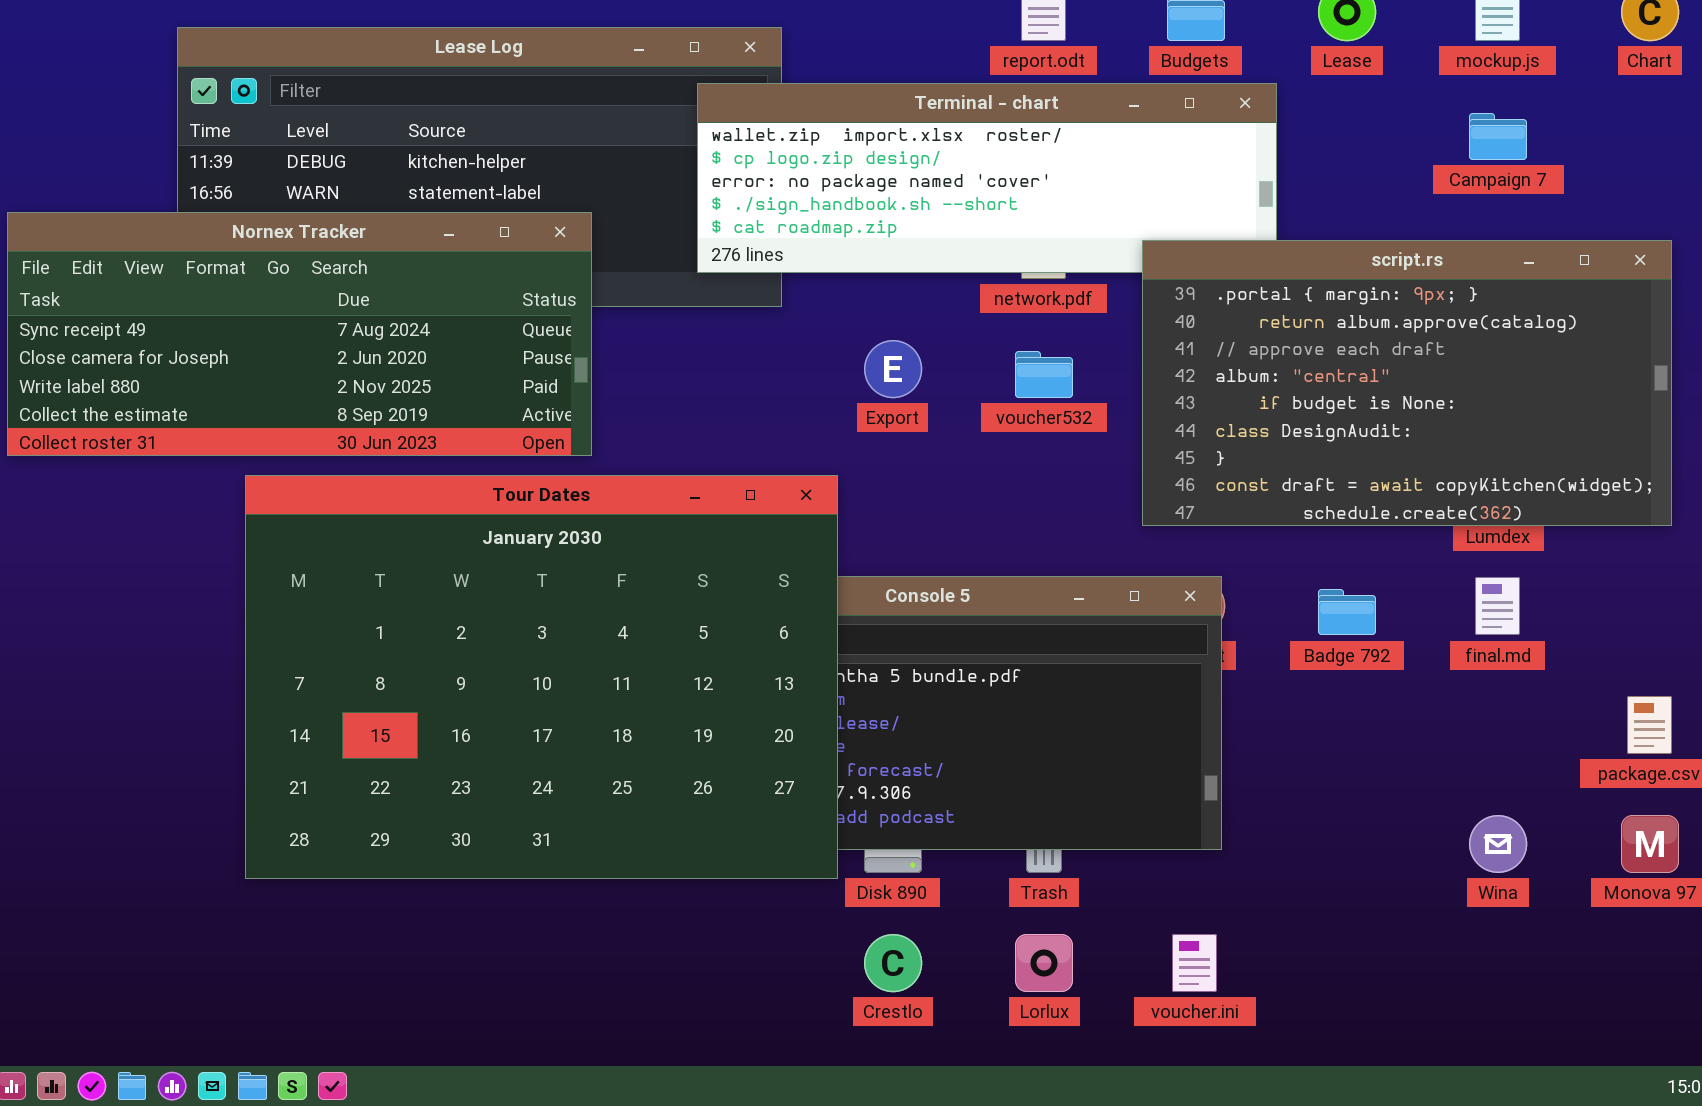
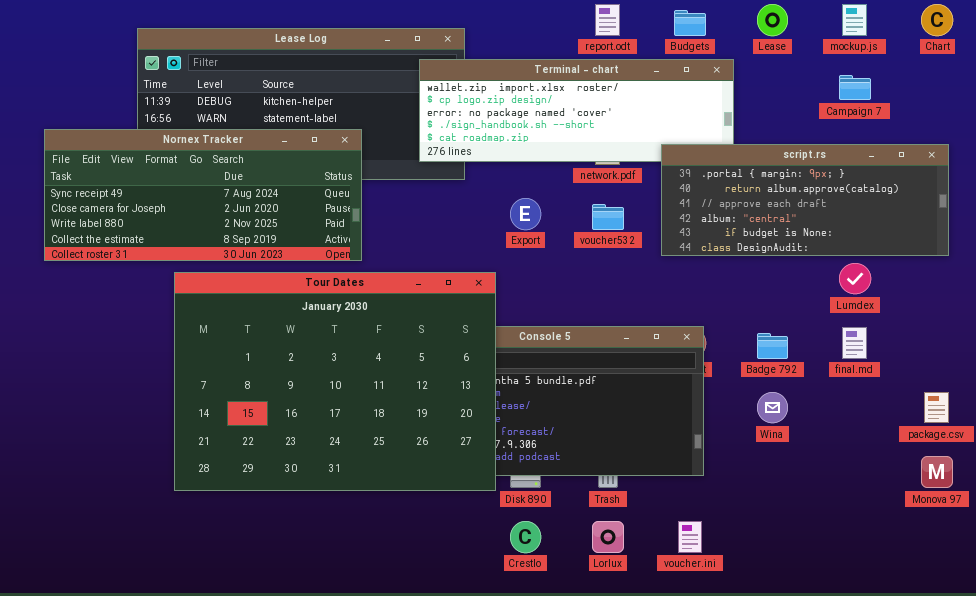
script.rs: [1142,240,1672,526] -> [661,144,949,256], resized
Wina: [1469,815,1527,873] -> [757,392,788,423], moved

